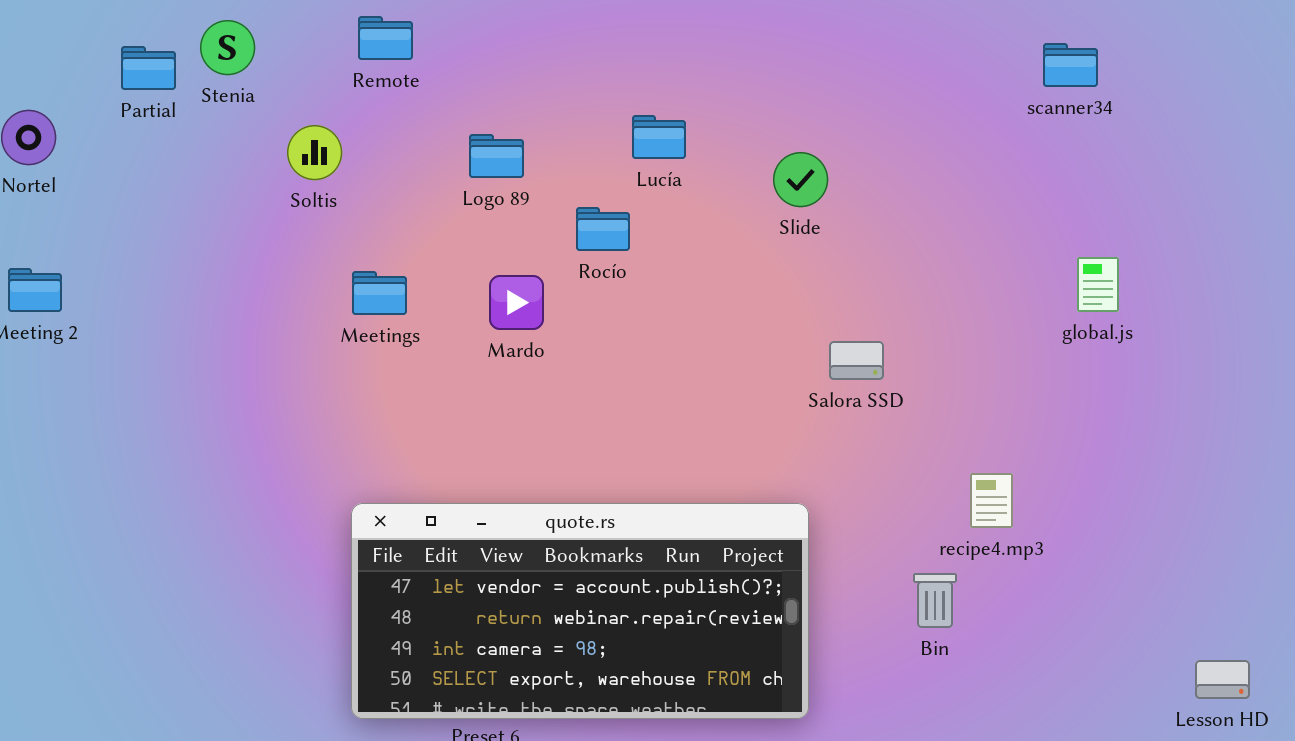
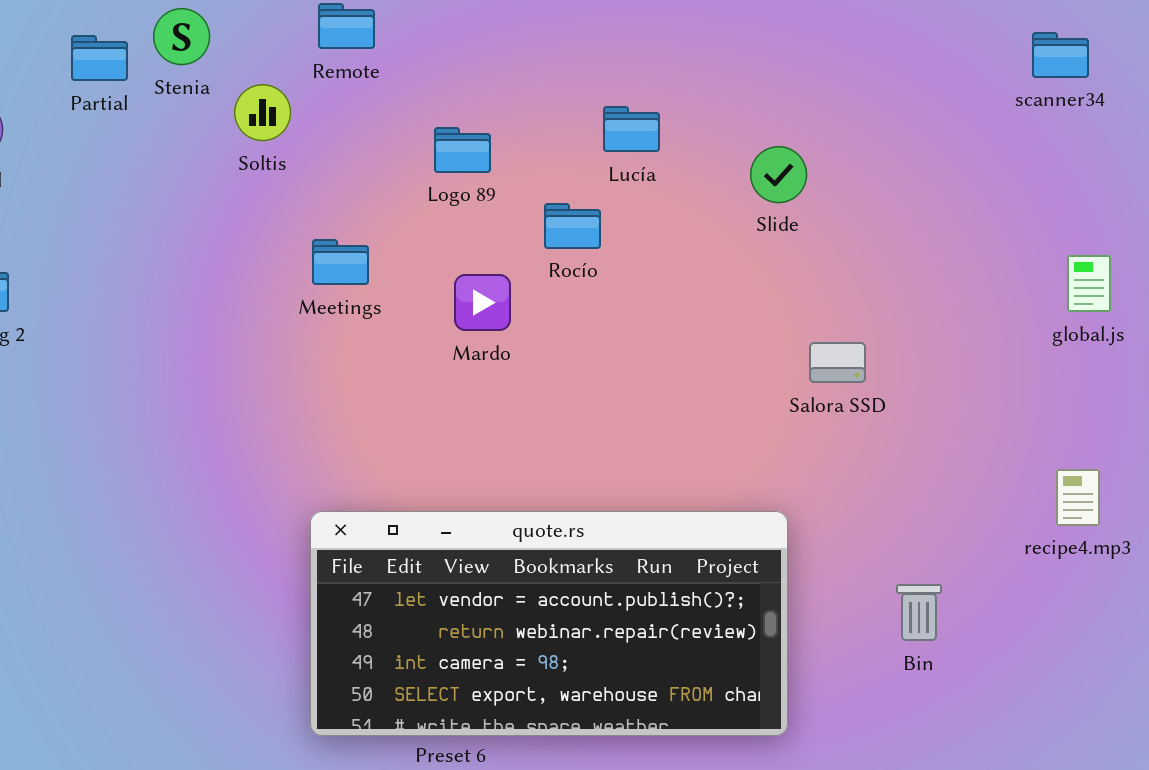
Soltis: [287,125,342,180] -> [234,84,291,141], moved
Meetings: [352,271,407,315] -> [312,239,369,285], moved
recipe4.mp3: [970,473,1013,528] -> [1056,469,1100,526], moved

